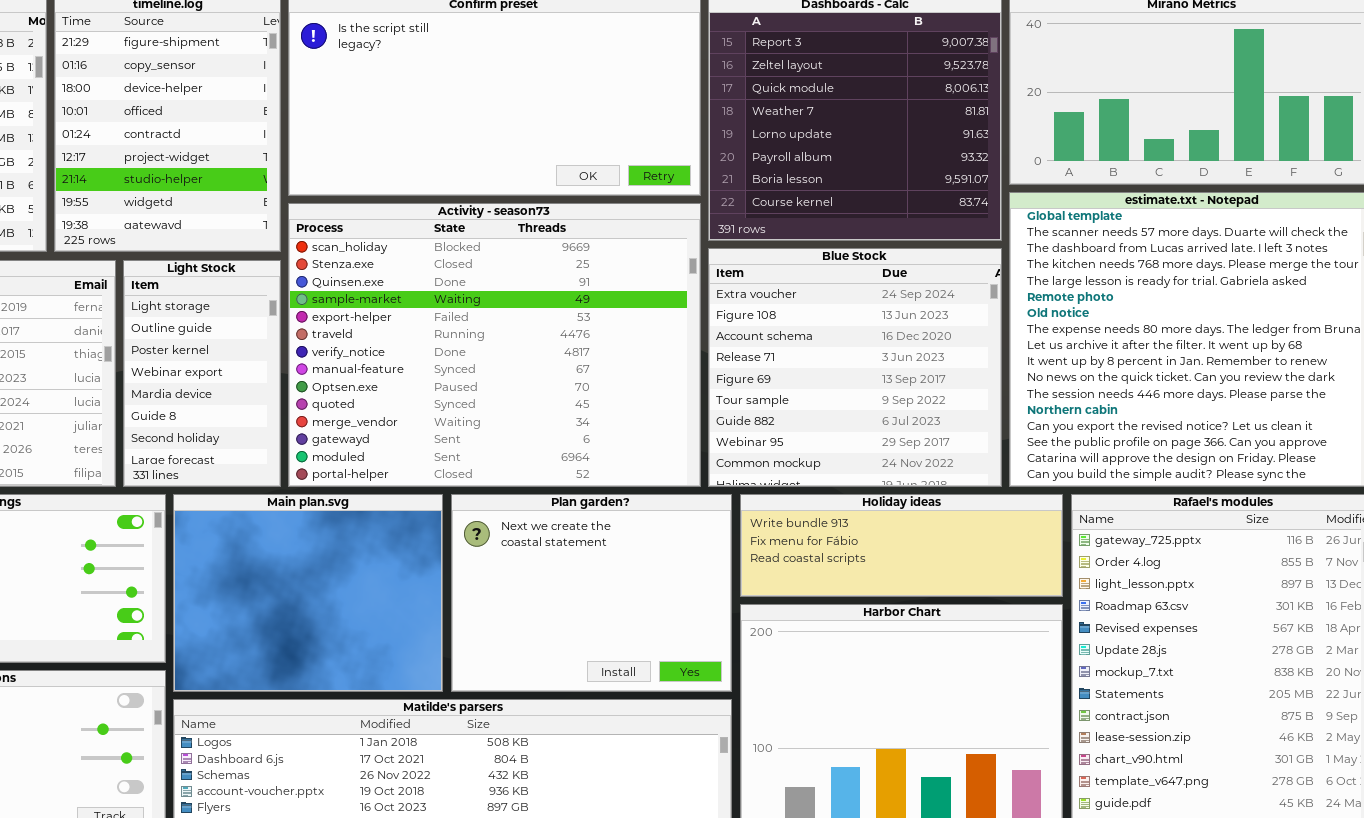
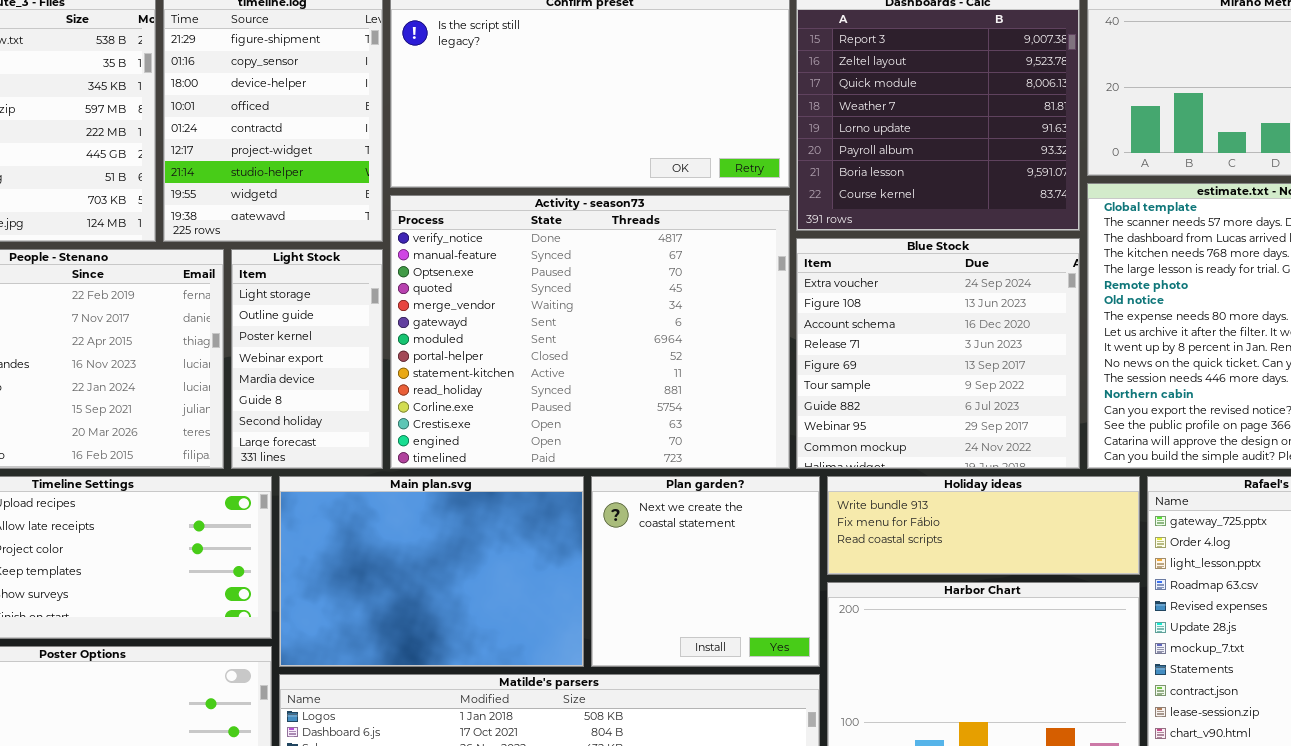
Activity - season73: [288,203,701,487] -> [390,195,790,469], scrolled down 6 rows
Main plan.svg: [173,494,443,692] -> [279,476,584,667], resized
Plan garden?: [451,494,732,692] -> [591,476,820,667], resized

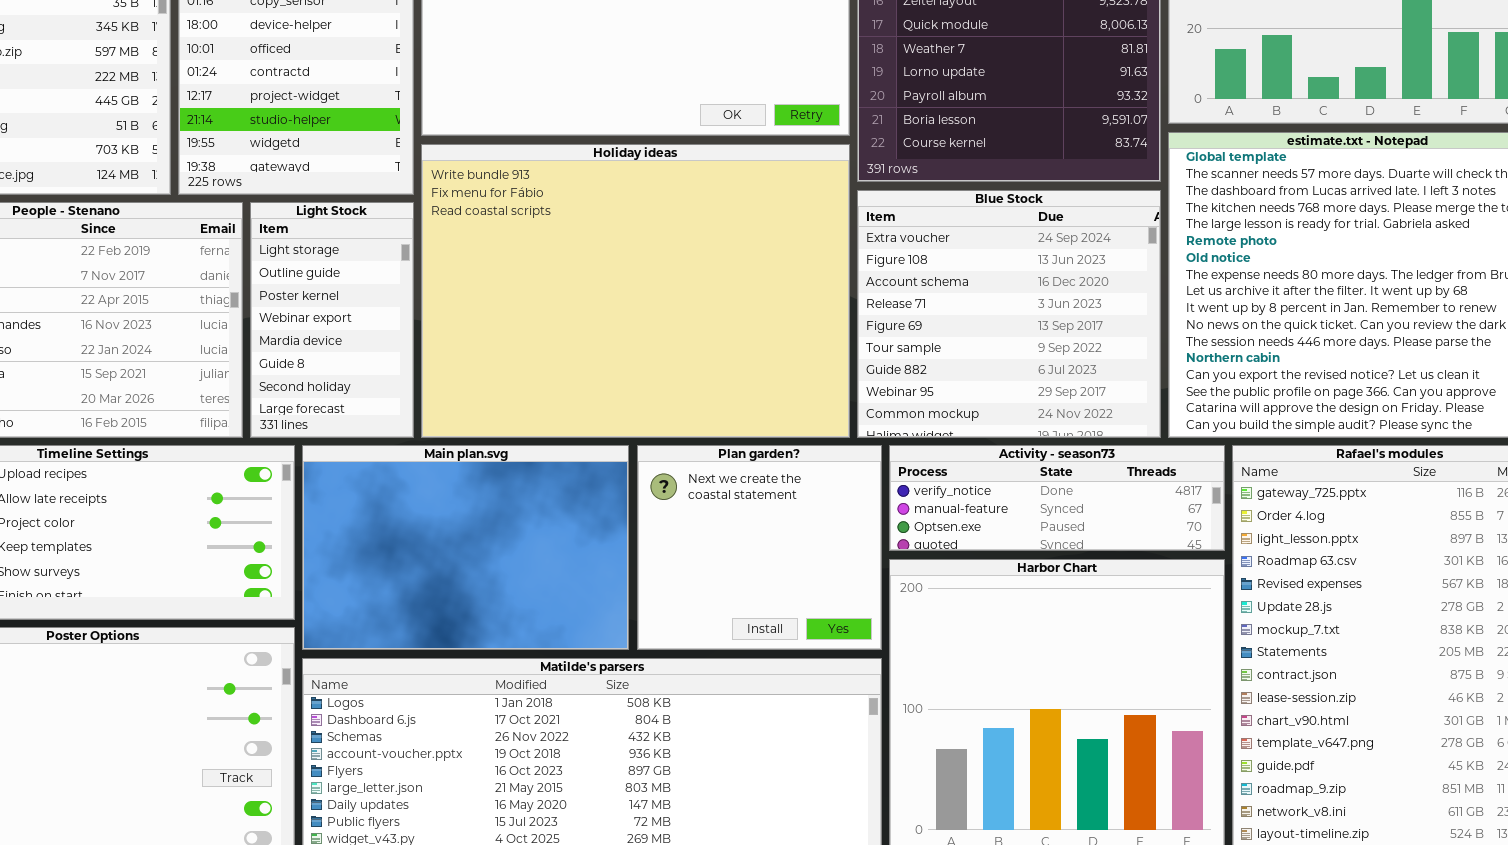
Activity - season73: [390,195,790,469] -> [889,445,1225,551], moved, resized
Holiday ideas: [827,476,1140,575] -> [421,144,850,438], moved, resized

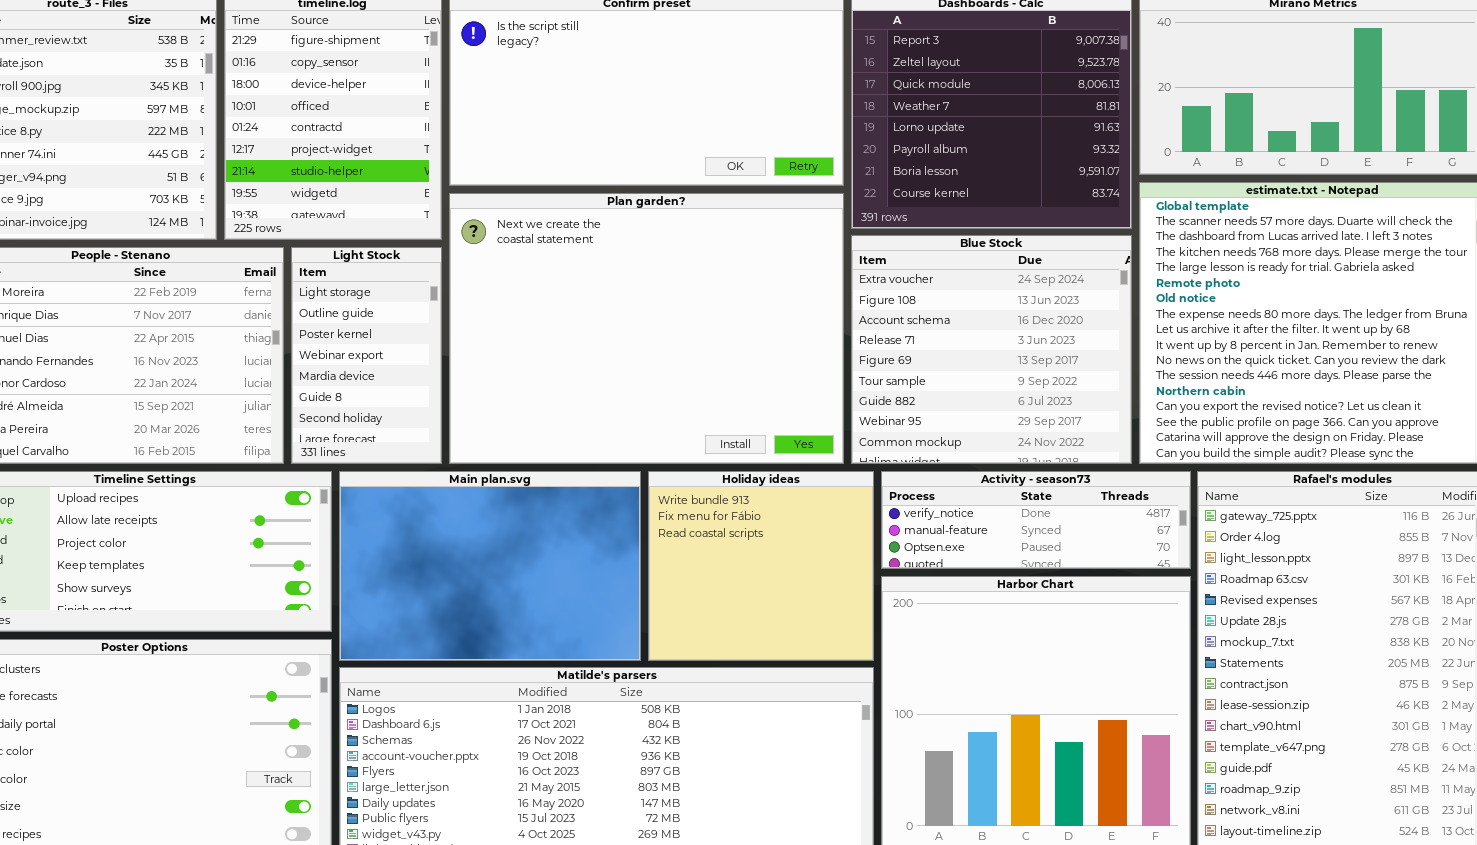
Holiday ideas: [421,144,850,438] -> [648,471,874,661], moved, resized
Plan garden?: [637,445,882,650] -> [449,193,844,464], moved, resized

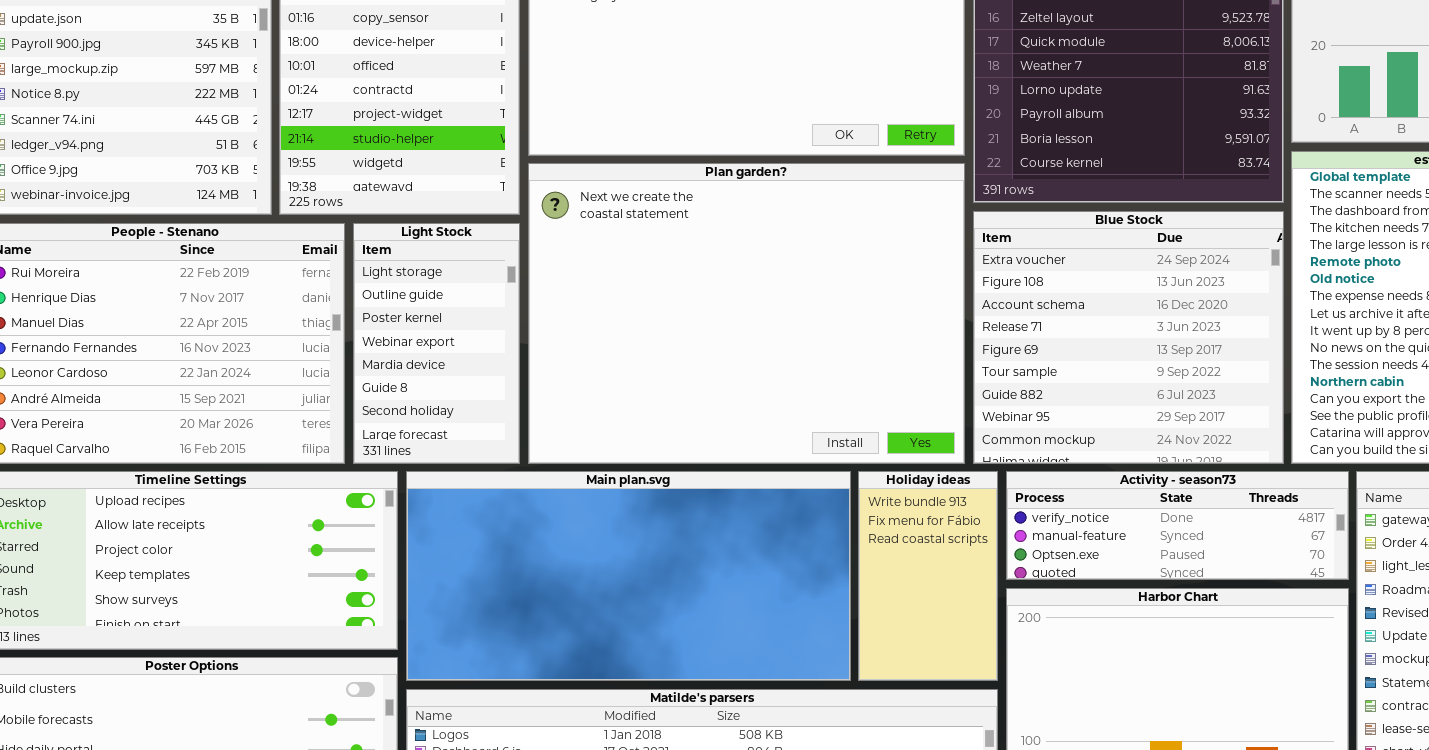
Main plan.svg: [339,471,641,661] -> [406,471,851,681], resized
Holiday ideas: [648,471,874,661] -> [858,471,998,681], resized

